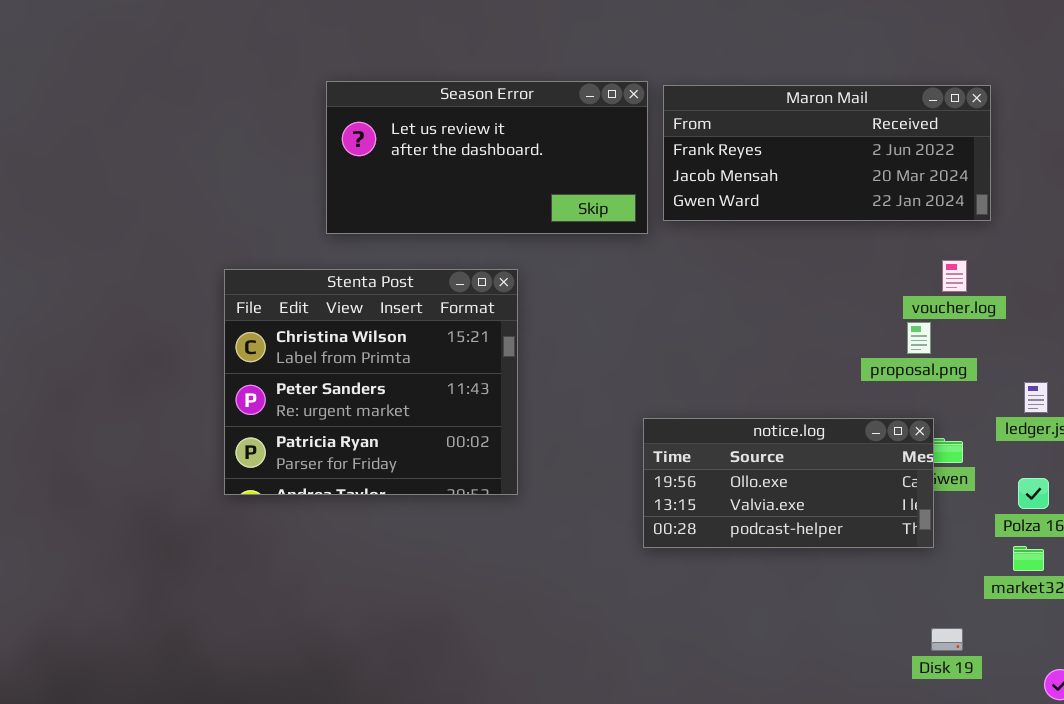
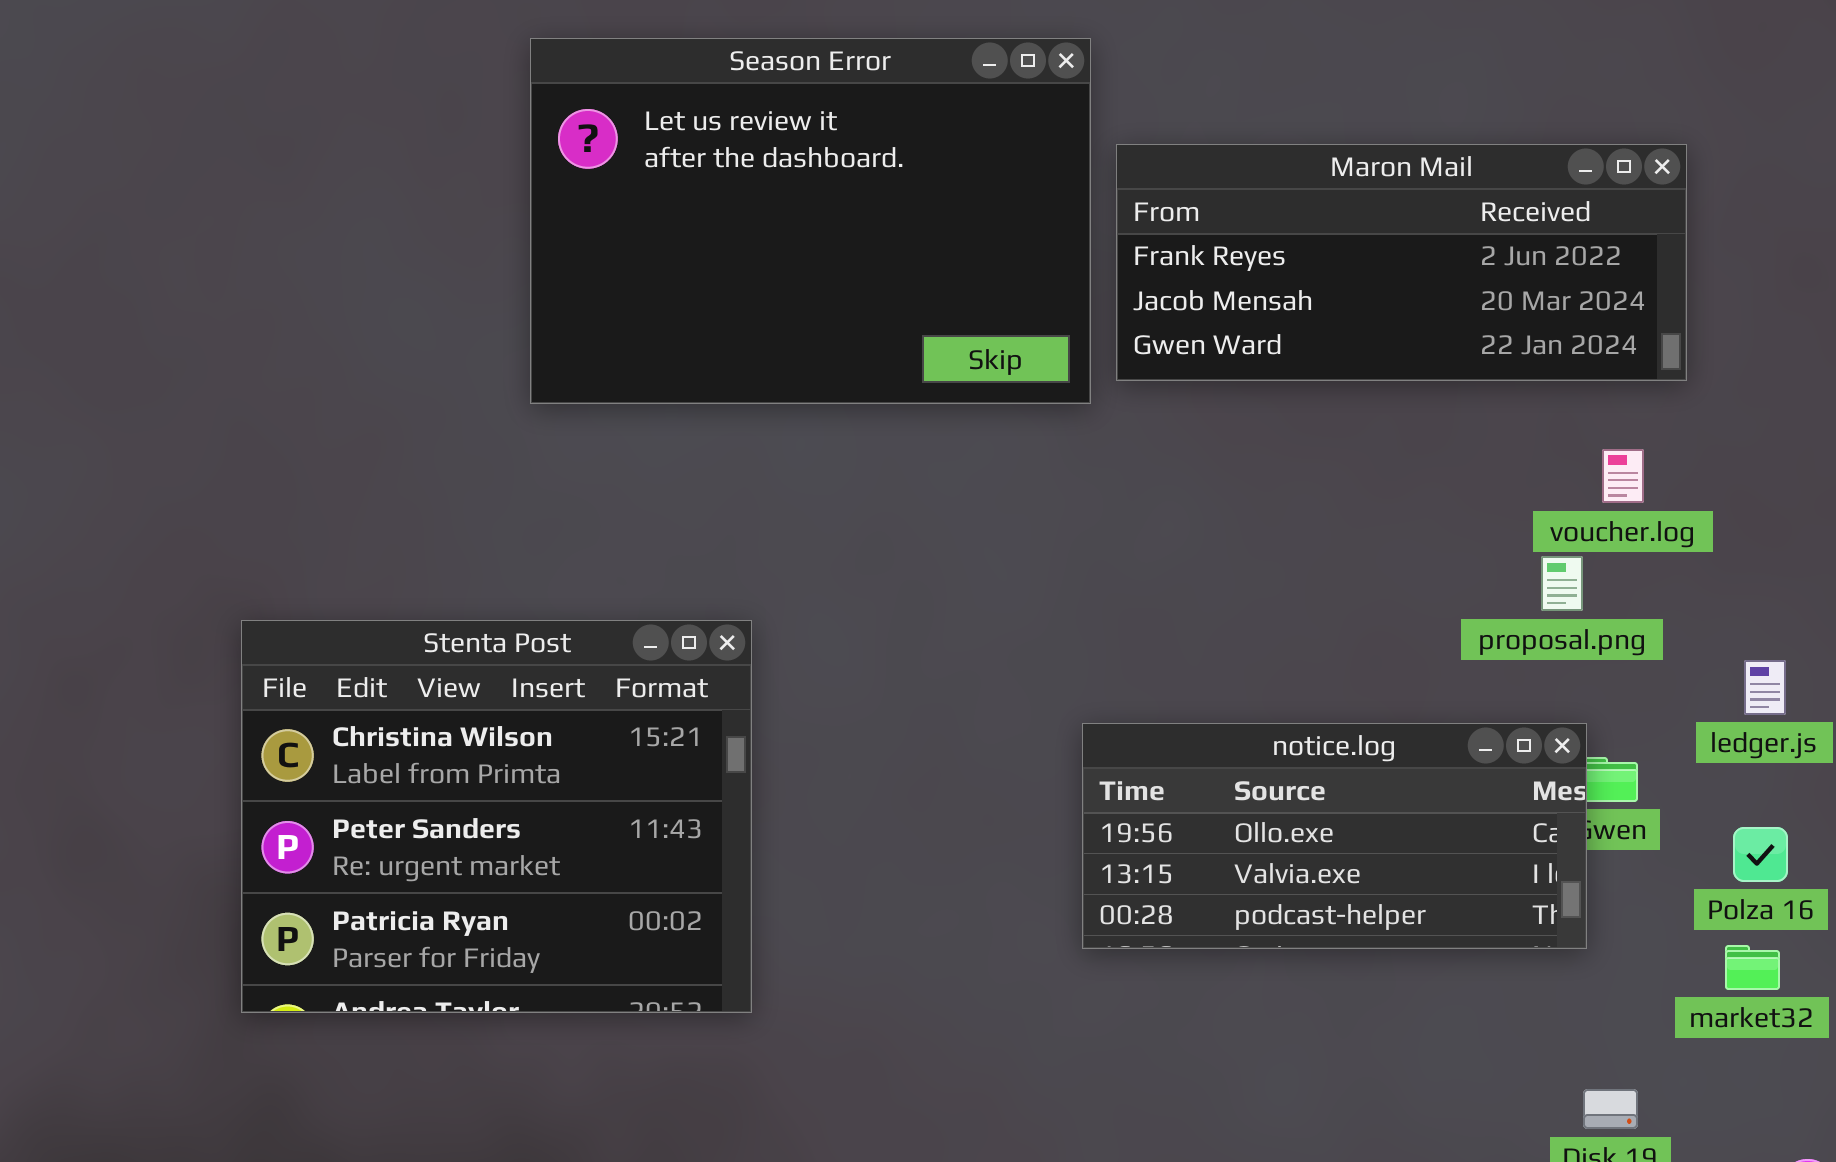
Season Error: [326,81,648,234] -> [530,38,1091,404], resized
Stenta Post: [224,269,518,495] -> [241,620,752,1013], moved

